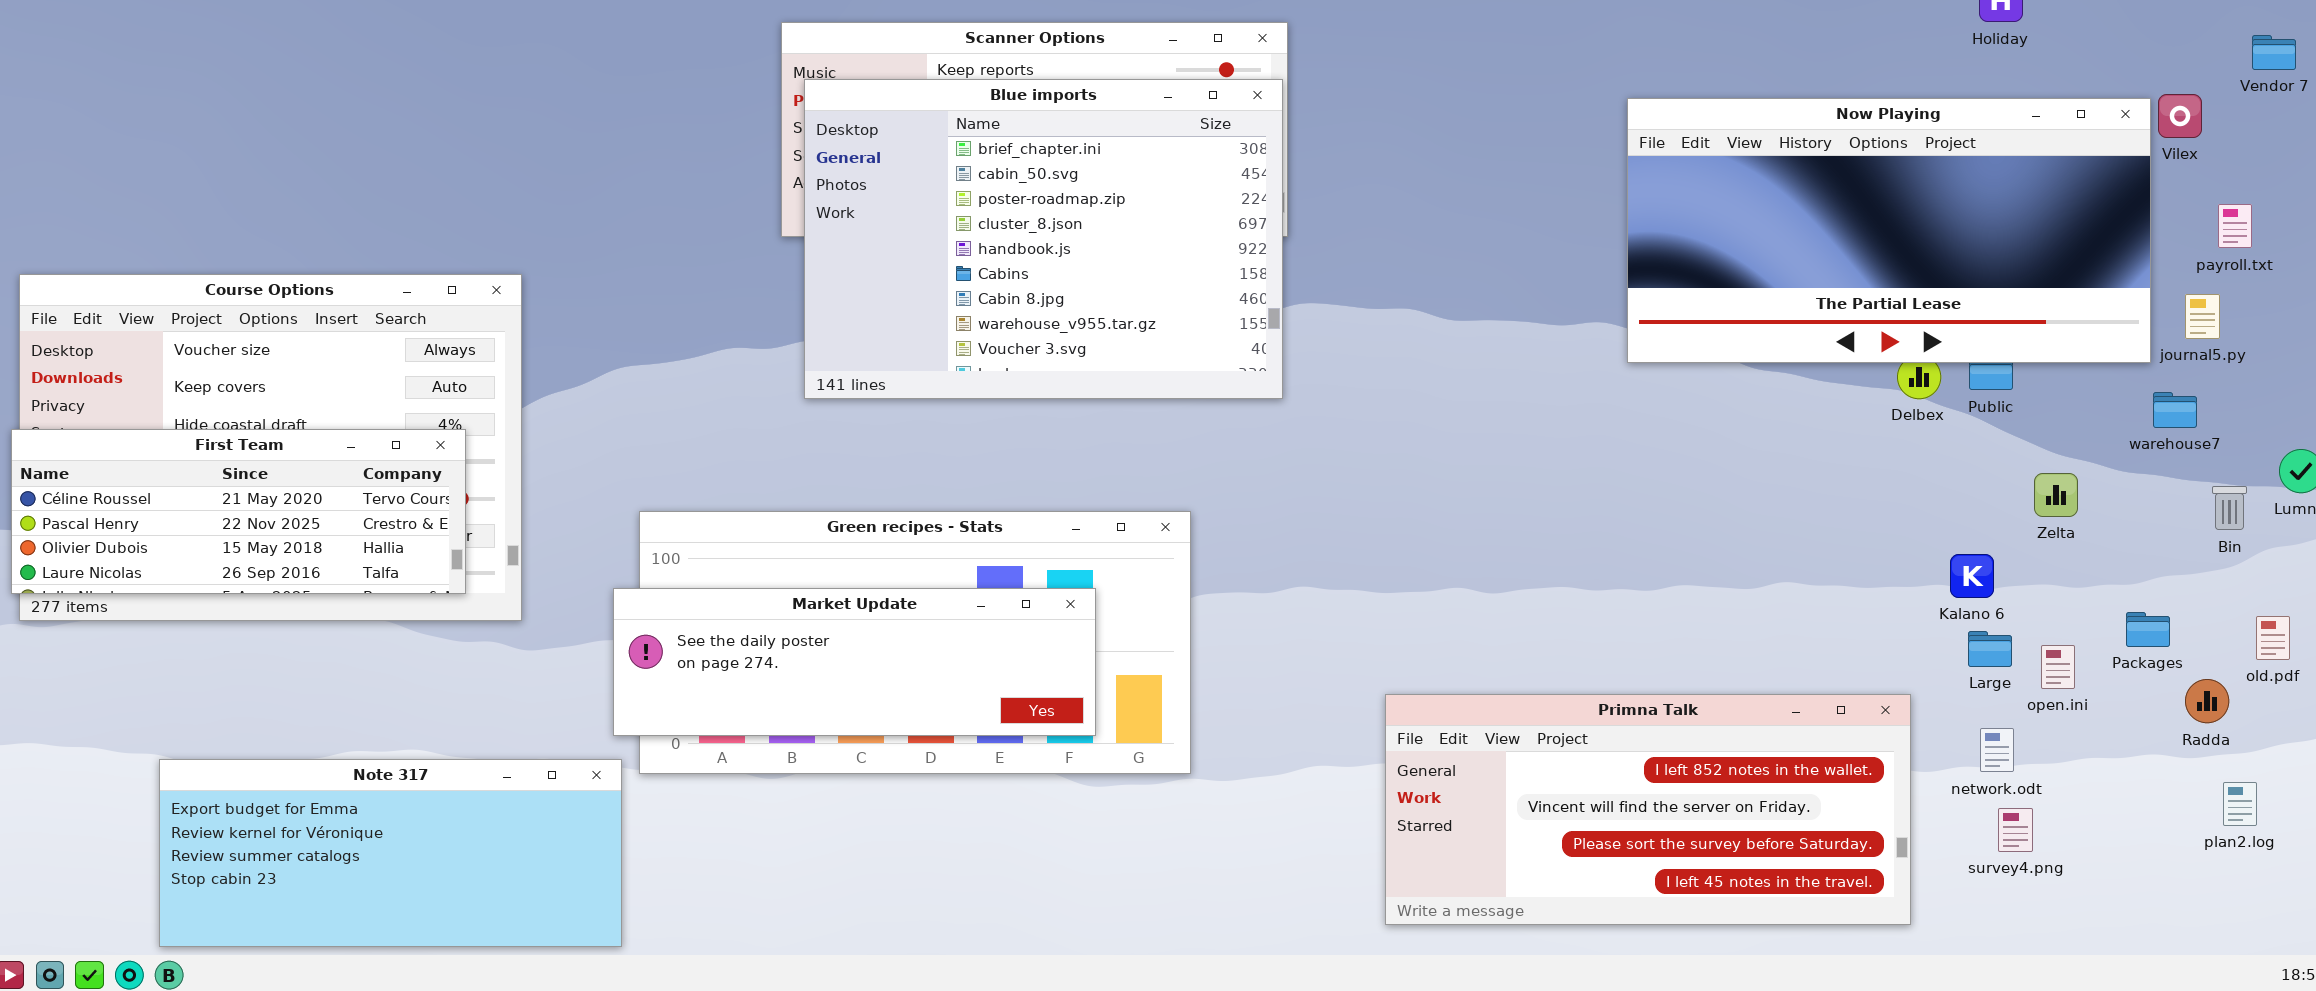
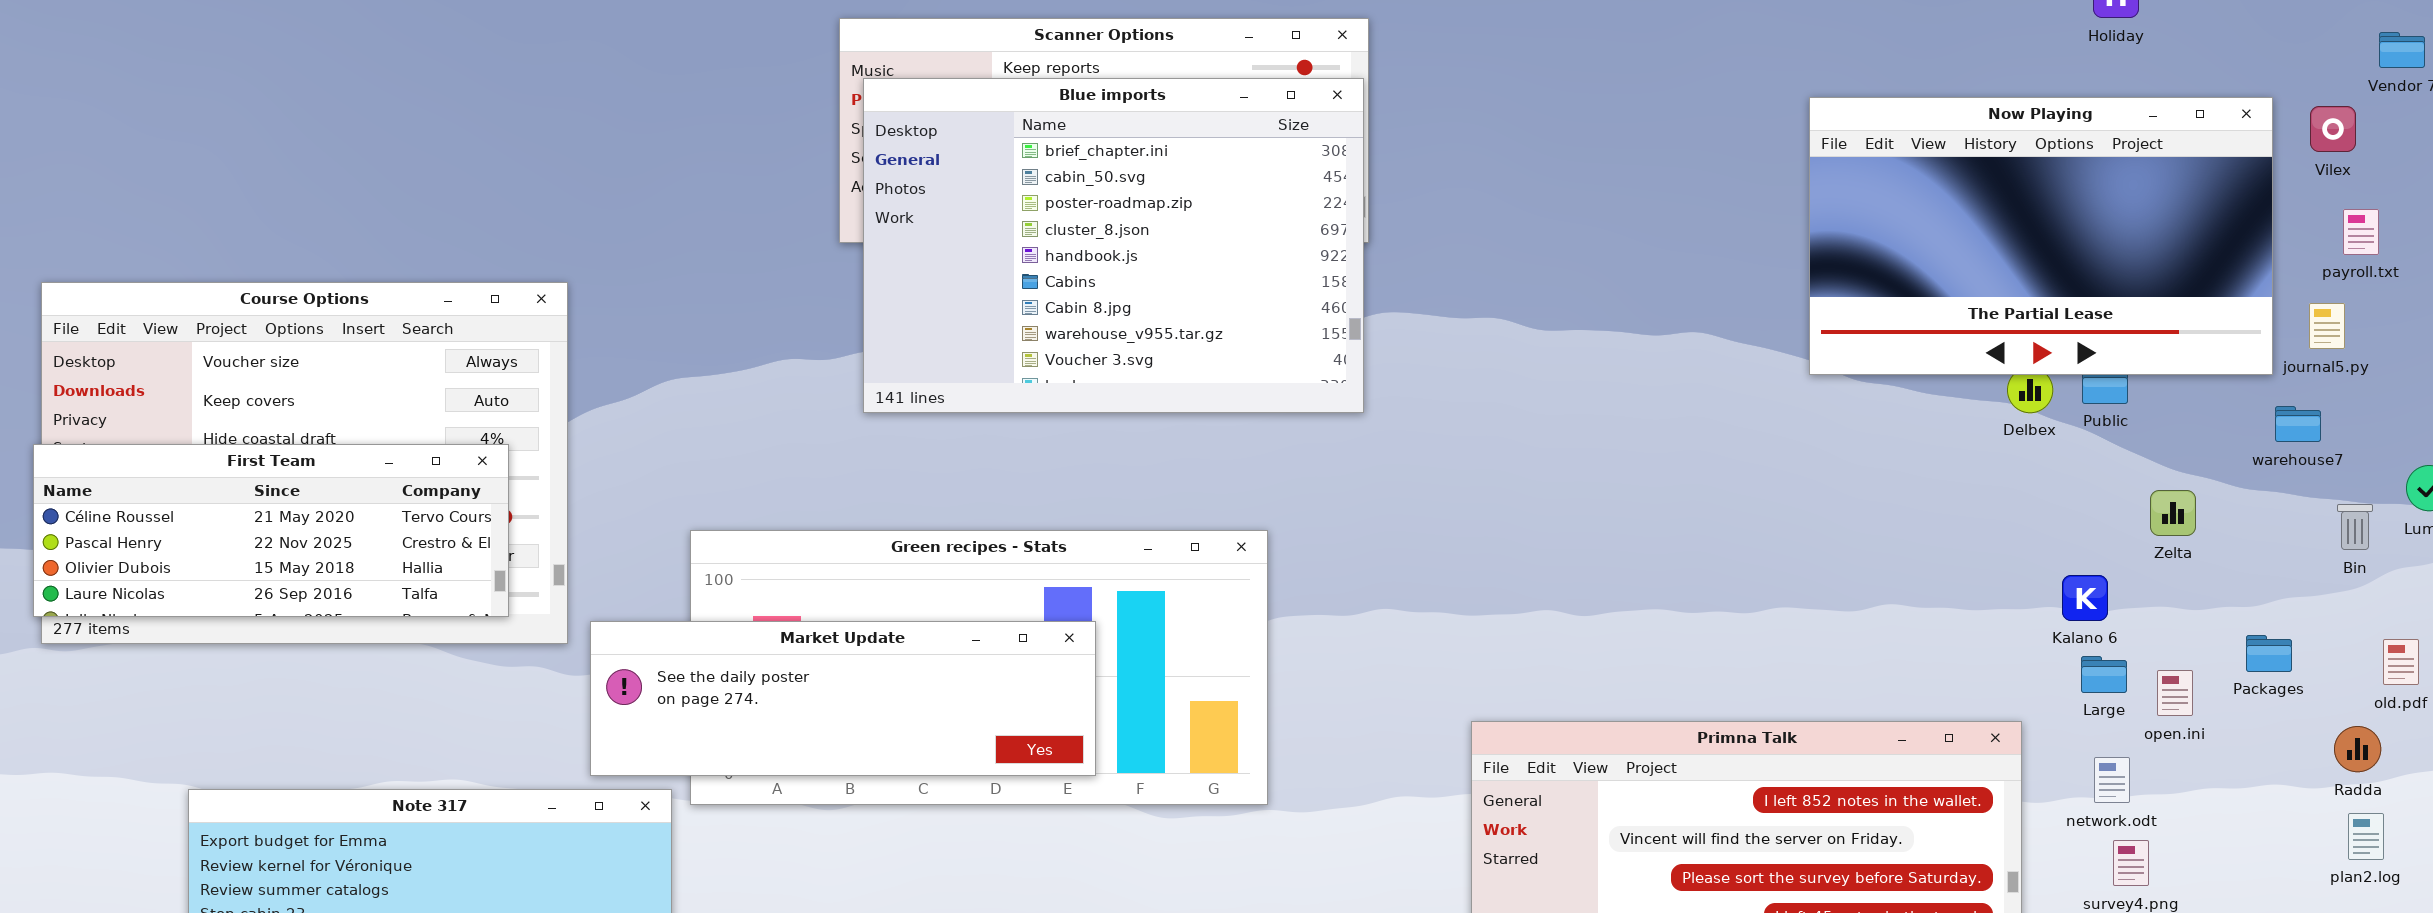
Vilex: [2158,94,2202,138] -> [2310,106,2356,152], moved
Now Playing: [1627,98,2151,363] -> [1809,97,2273,375], resized
Market Update: [613,588,1096,736] -> [590,621,1096,776], moved
Radda: [2185,679,2229,723] -> [2334,726,2381,772], moved

